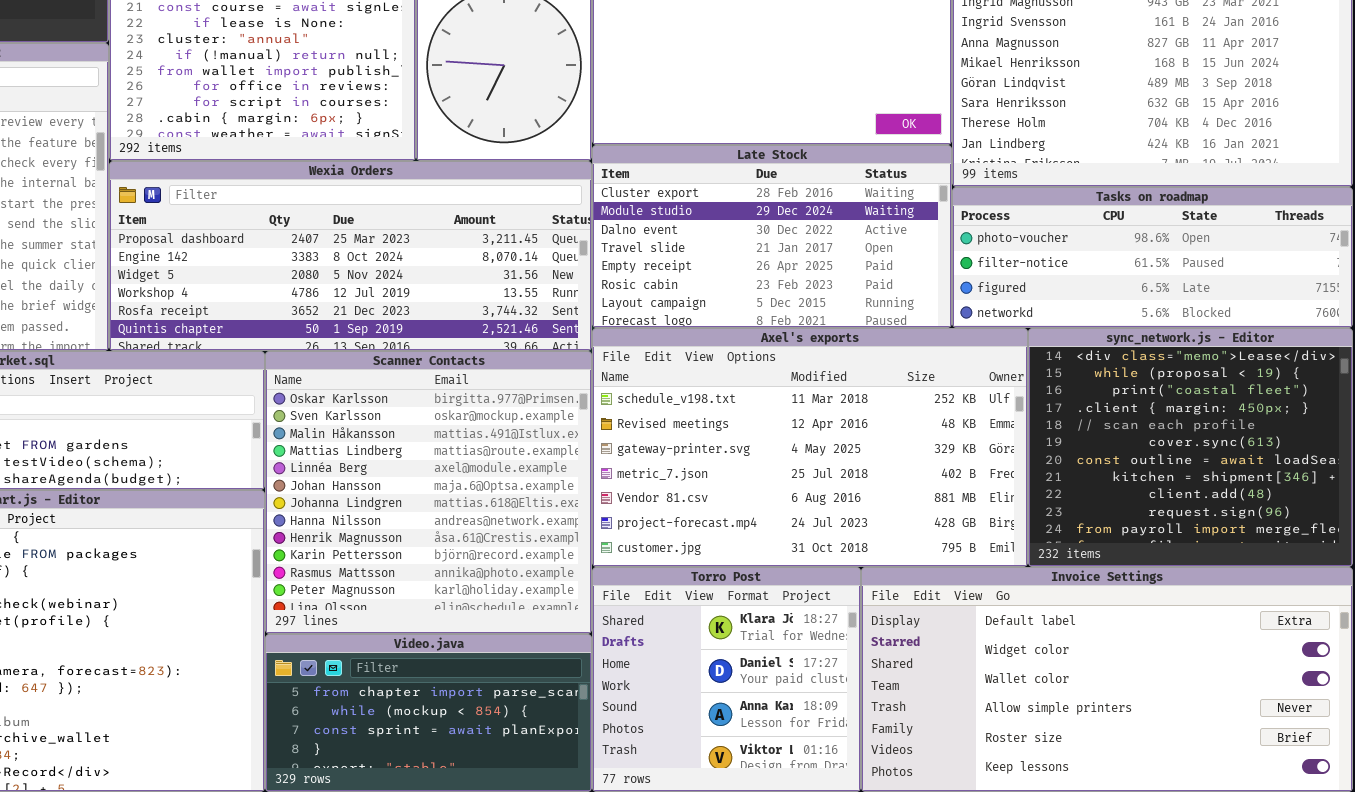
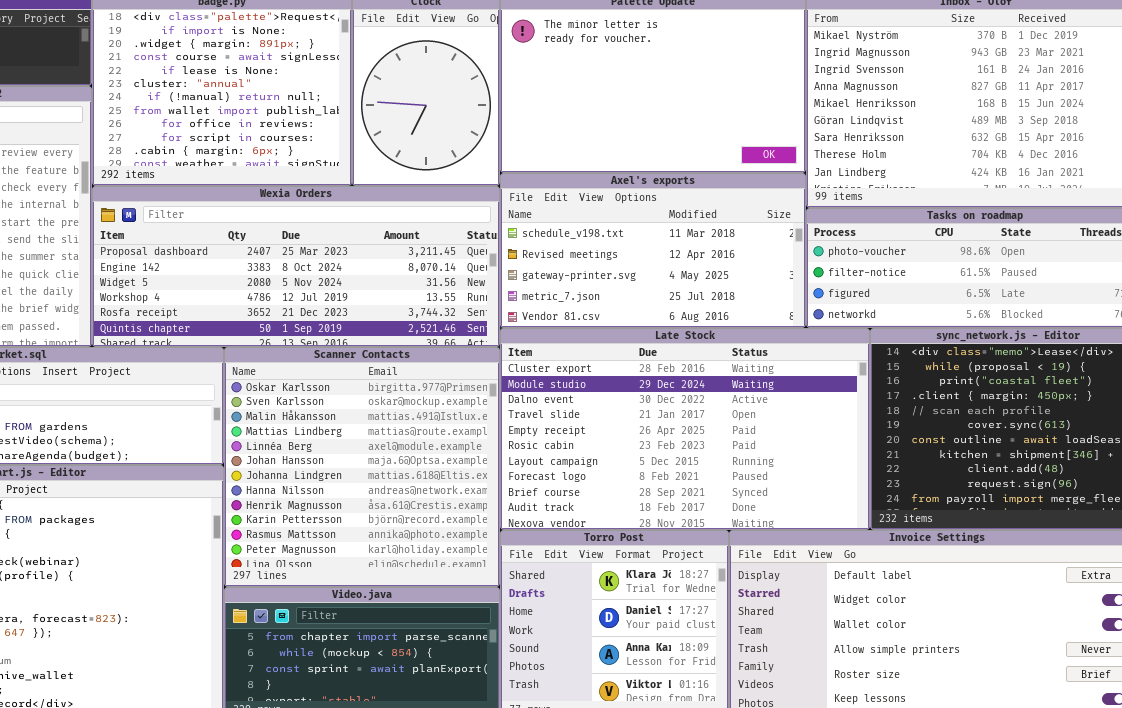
Late Stock: [592,145,952,328] -> [500,328,870,530], moved, resized
Axel's exports: [592,328,1028,567] -> [500,173,806,328], moved, resized

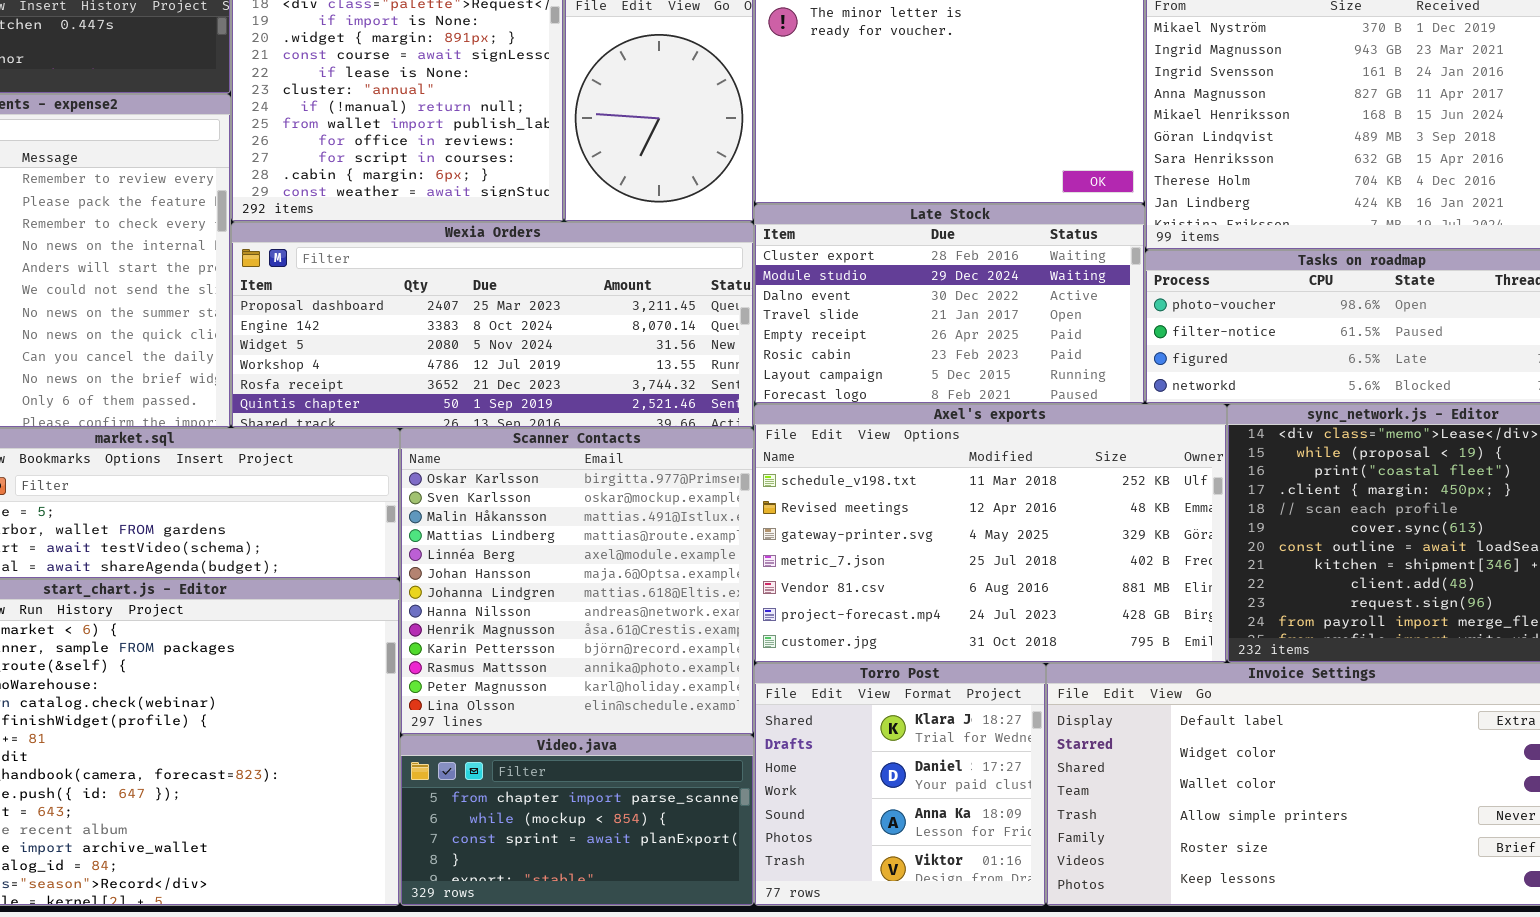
Axel's exports: [500,173,806,328] -> [754,404,1227,663], moved, resized
Late Stock: [500,328,870,530] -> [754,204,1145,404], moved, resized

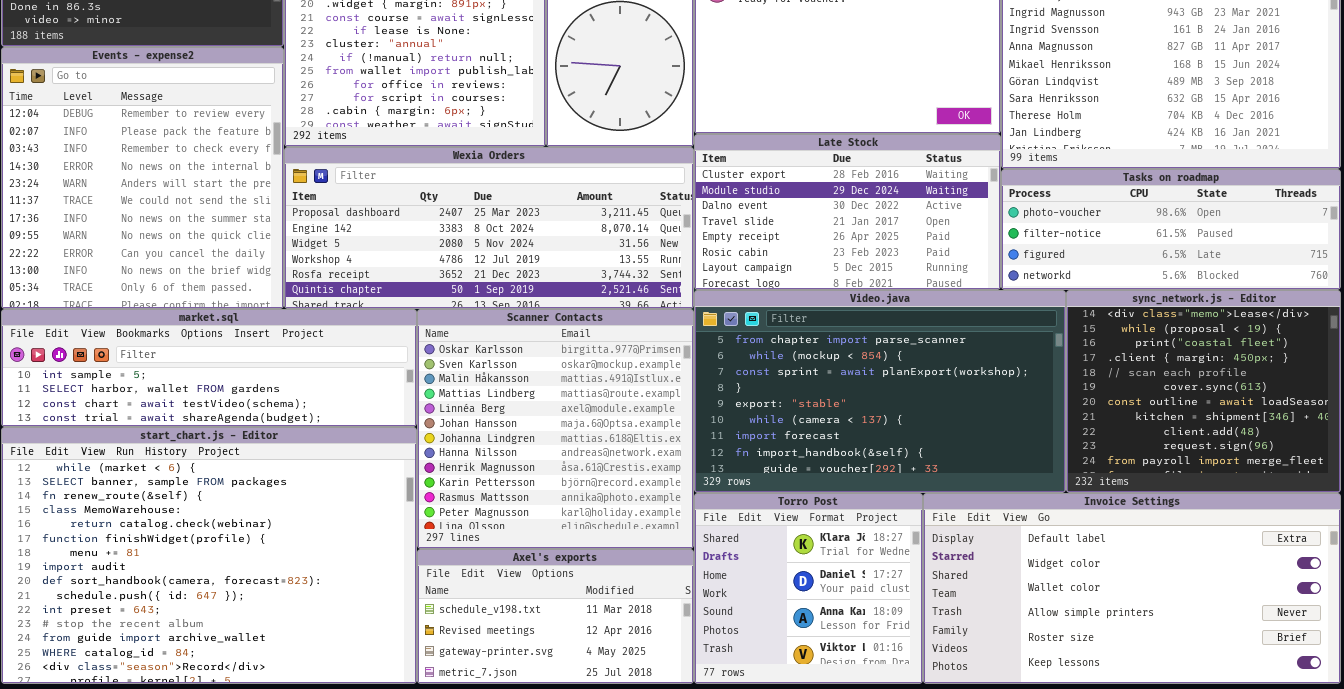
Axel's exports: [754,404,1227,663] -> [417,549,694,684], moved, resized
Video.java: [400,735,754,906] -> [694,290,1066,493], moved, resized

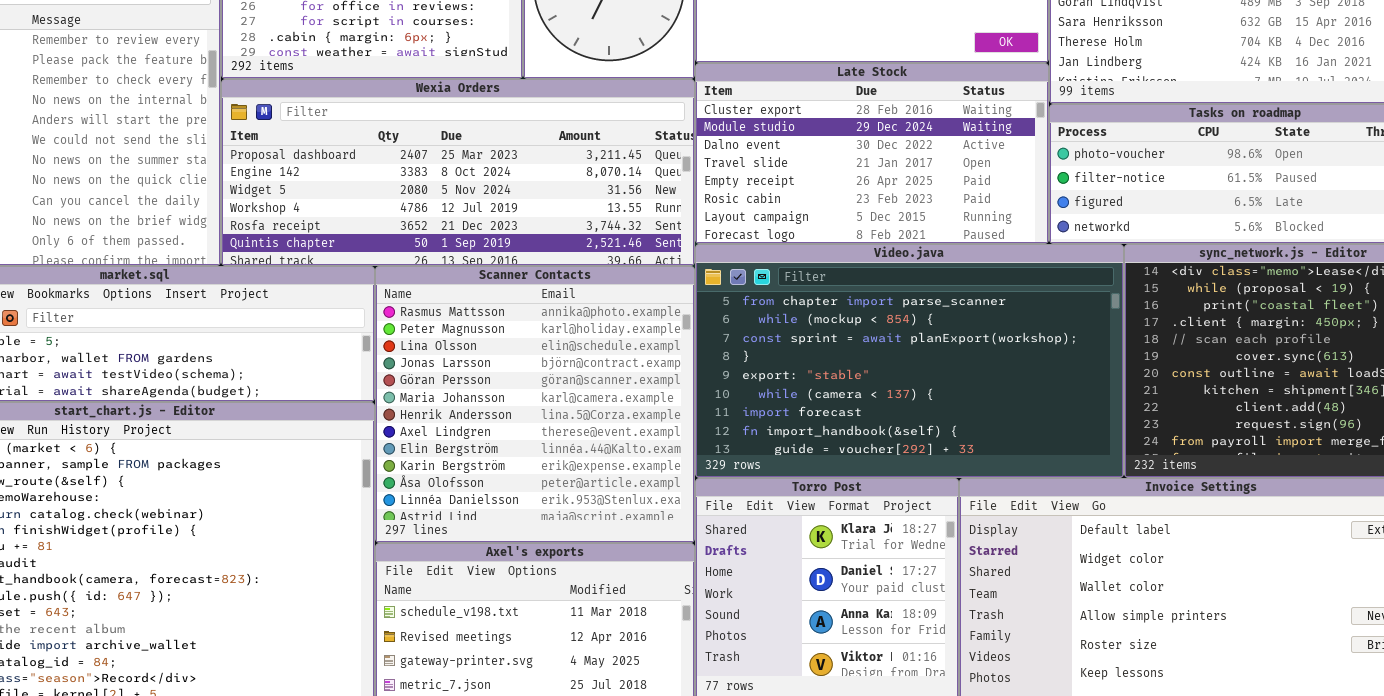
Scanner Contacts: [417,309,694,549] -> [375,266,695,543], scrolled down 10 rows

